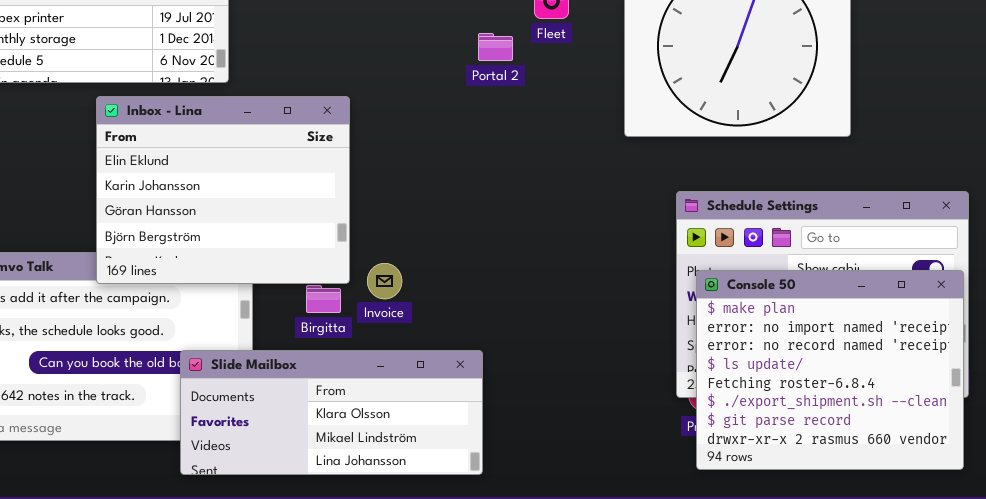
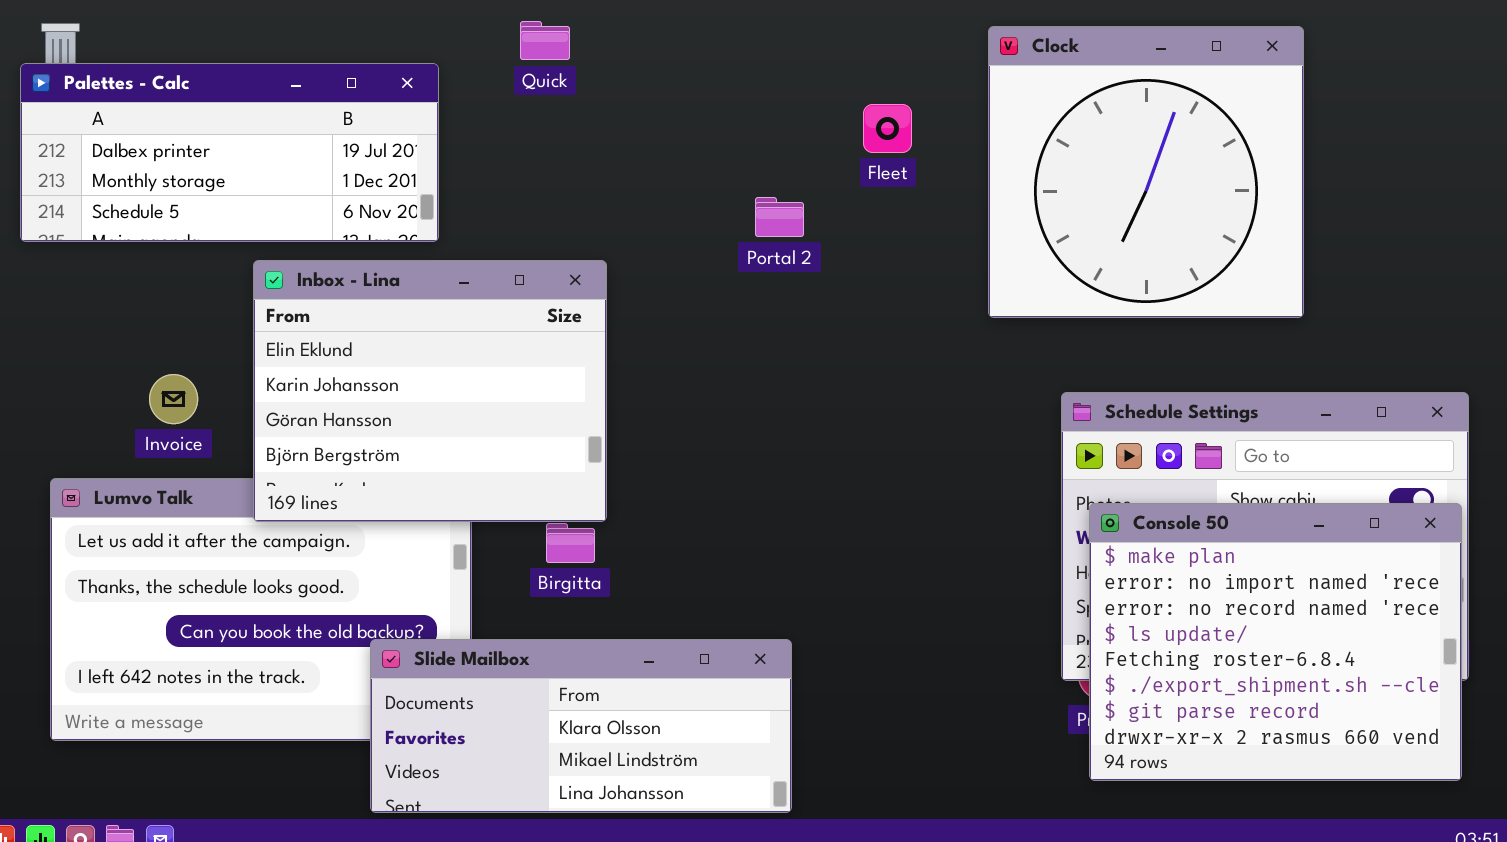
Portal 2: [478,33,513,61] -> [755,197,804,237], moved
Invoice: [367,263,402,299] -> [149,374,198,424], moved
Slide Mailbox: [180,350,483,475] -> [370,639,792,813], moved

